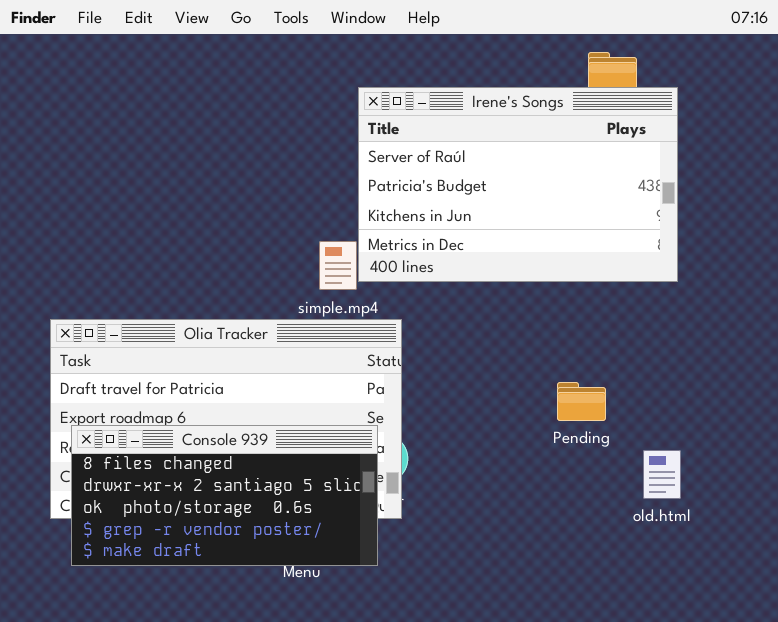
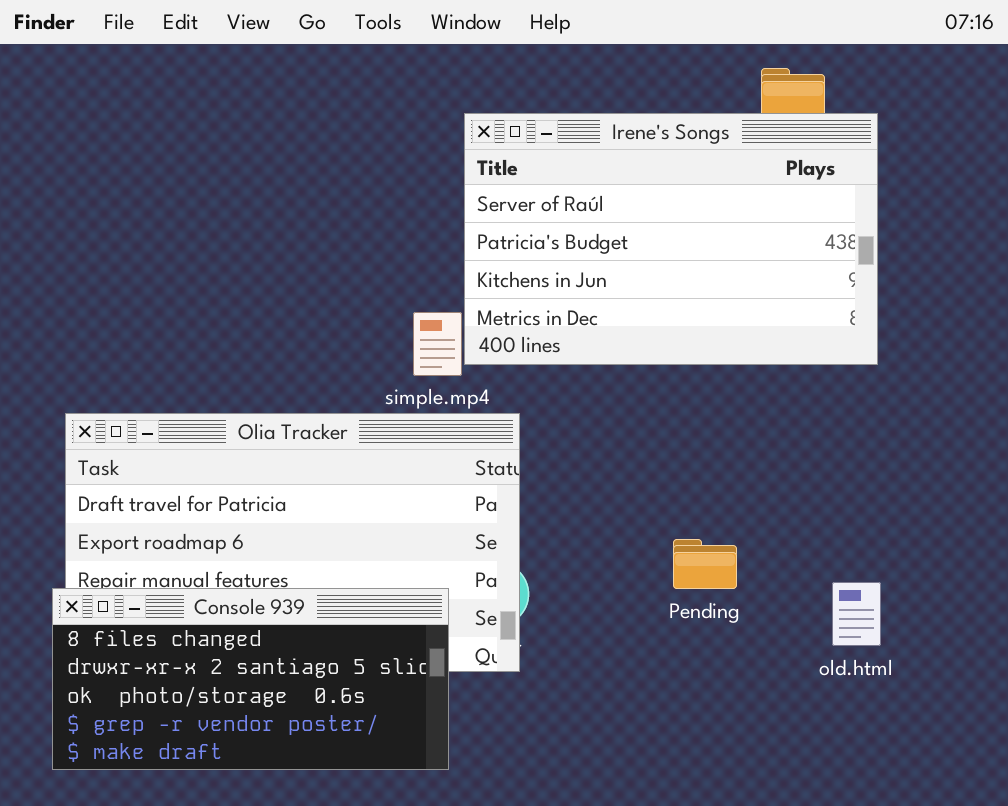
Pending: [557,382,606,421] -> [673,539,737,589], moved
Console 939: [71,425,378,566] -> [52,588,449,770], moved

